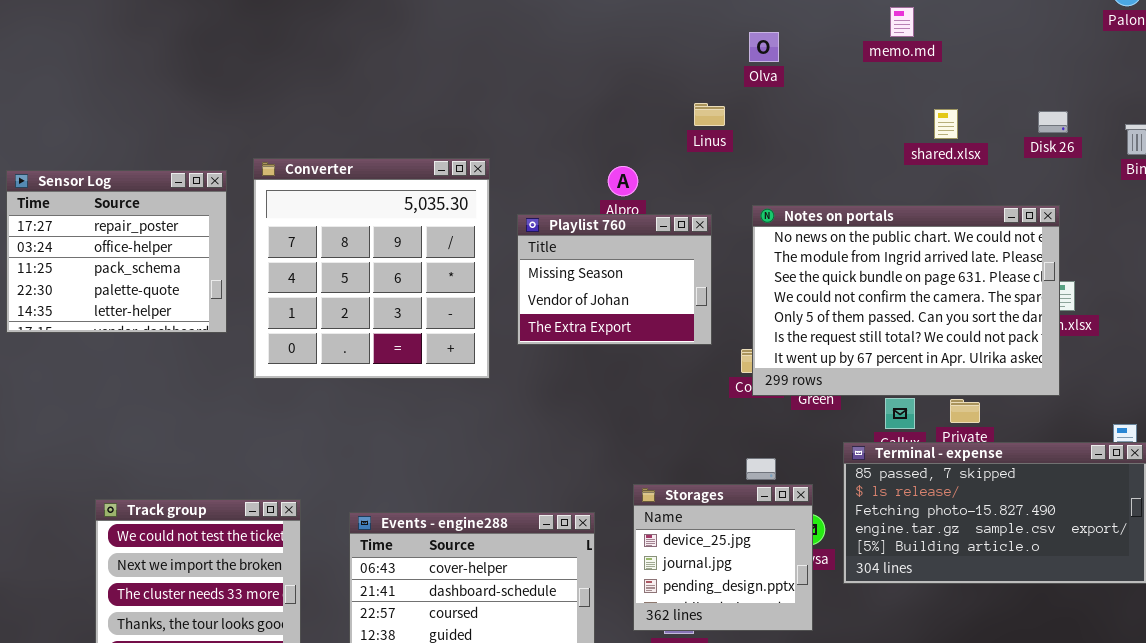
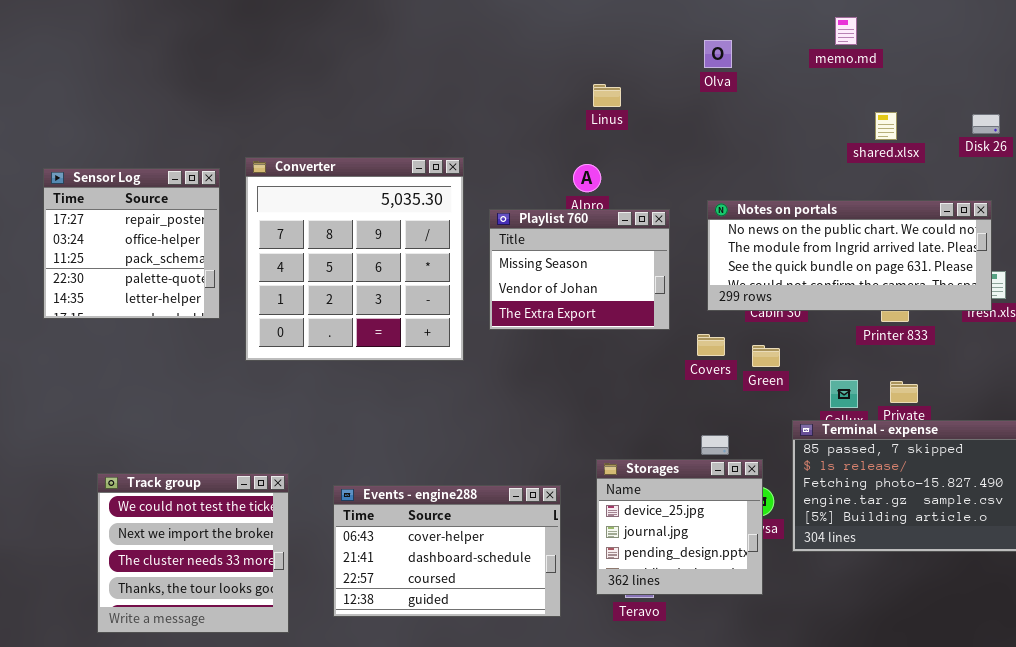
Linus: [694,103,725,126] -> [593,84,621,107], moved
Sensor Log: [6,170,227,333] -> [43,168,220,319], resized
Notes on portals: [752,205,1060,396] -> [707,200,992,311], resized

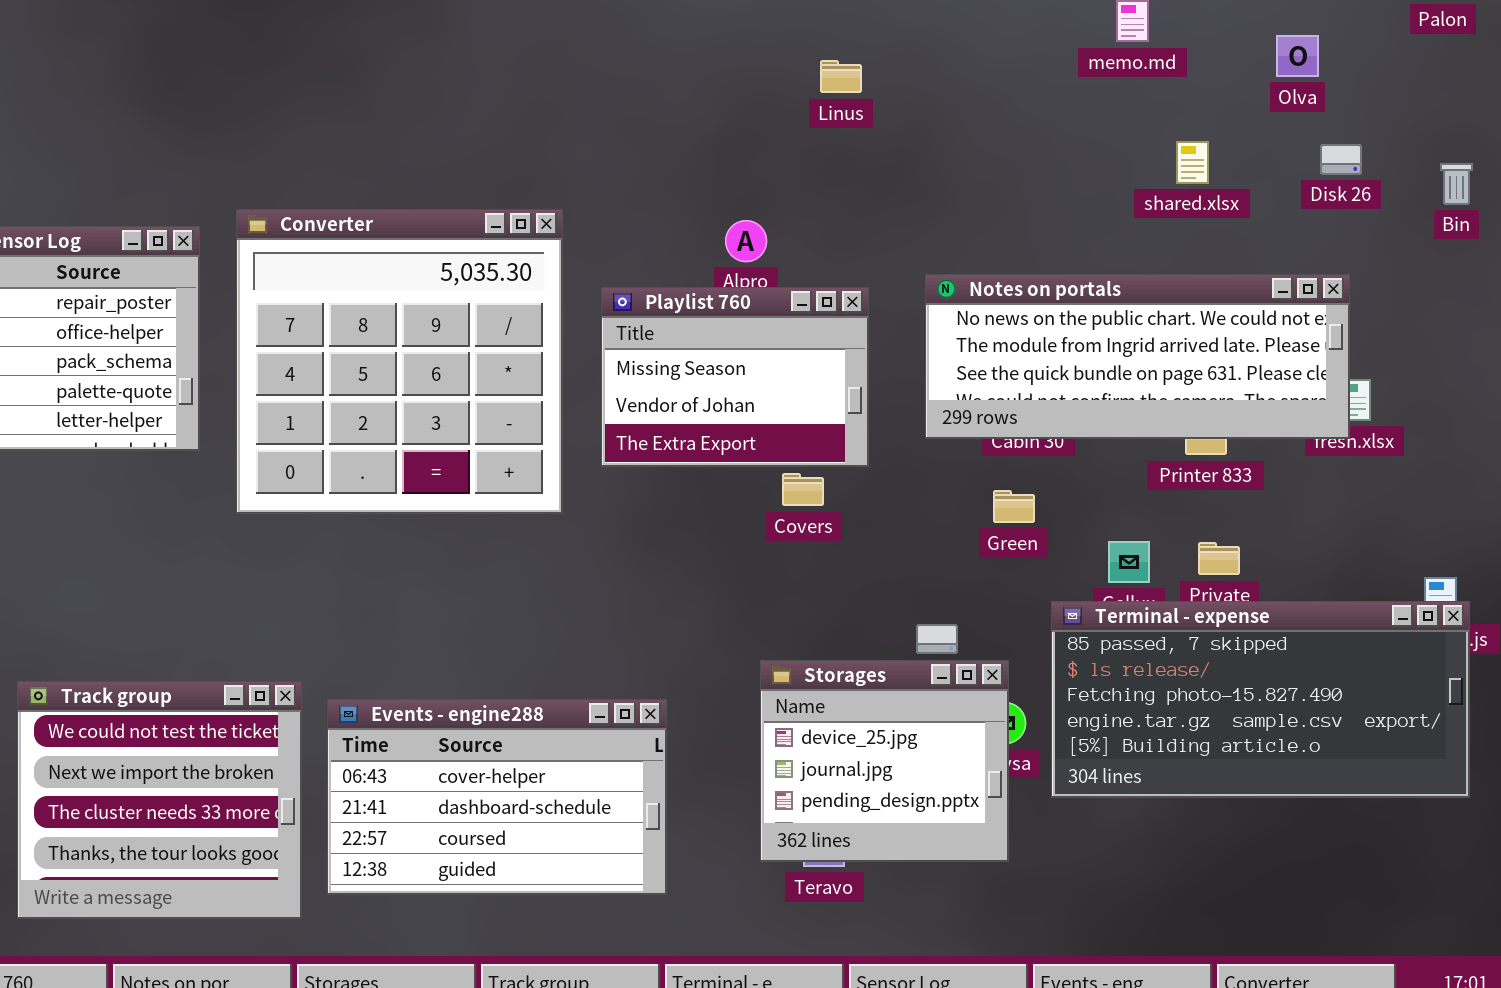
Olva: [704,40,732,68] -> [1276,35,1319,77], moved
Linus: [593,84,621,107] -> [820,60,862,93], moved
Covers: [697,334,725,356] -> [782,473,824,506], moved
Events - engine288: [333,485,561,617] -> [327,699,667,895], moved

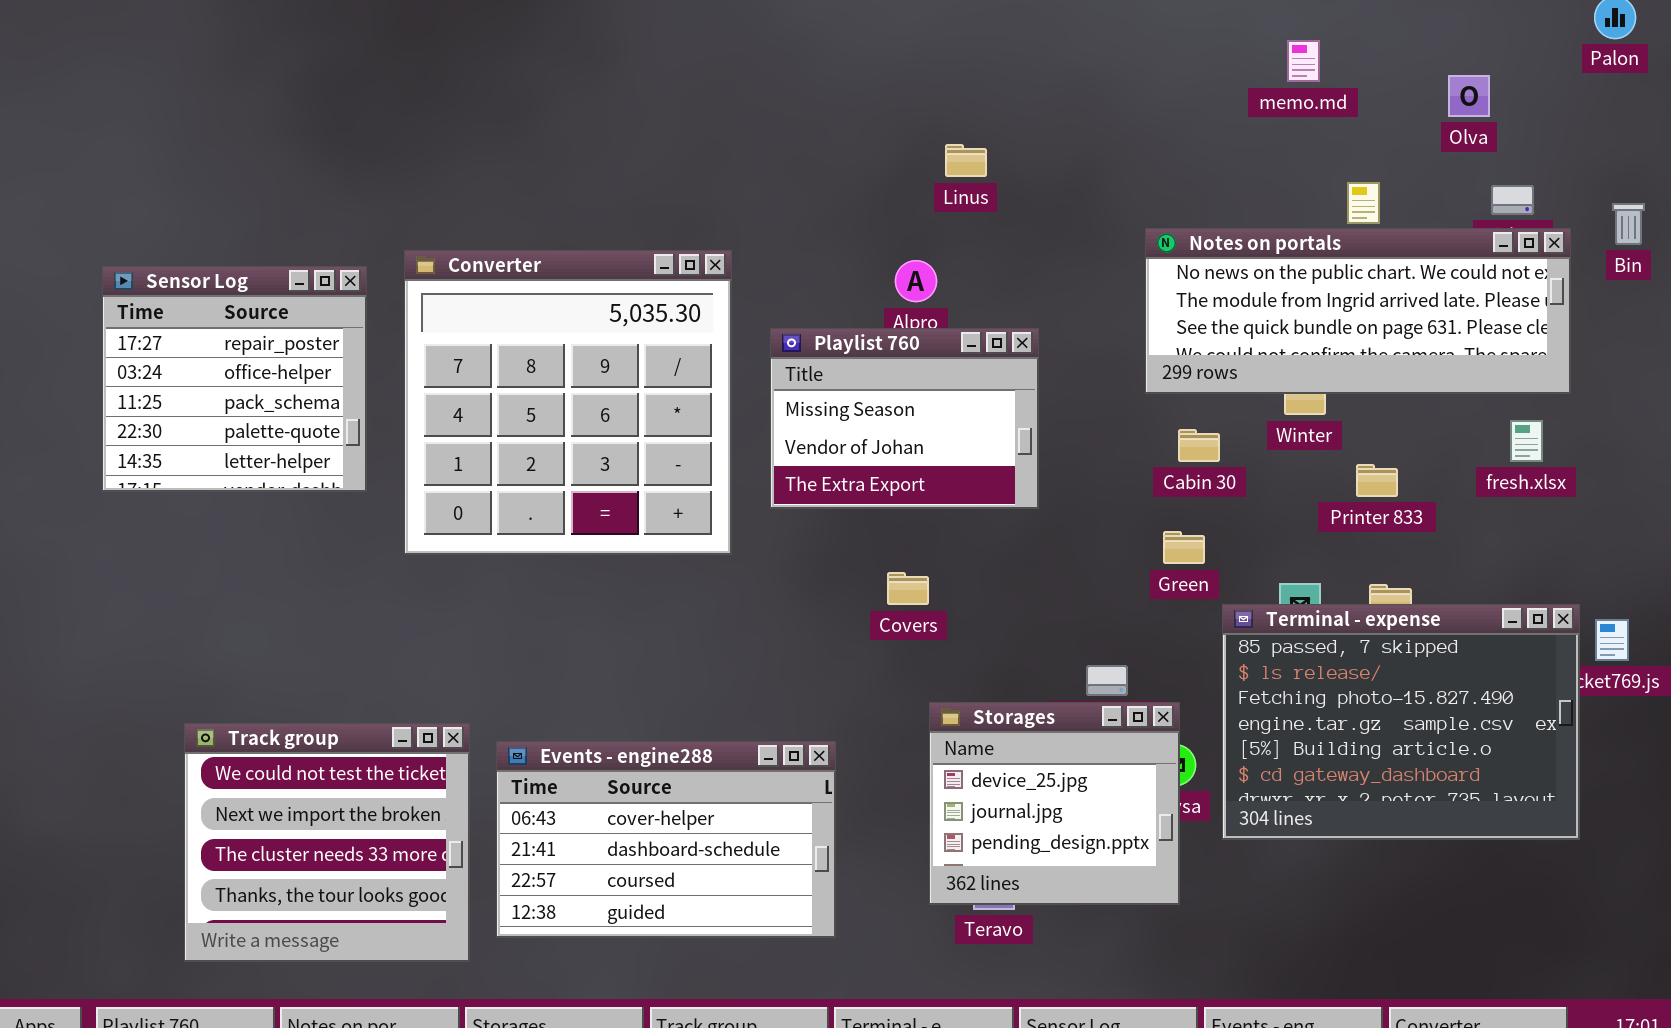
Linus: [820,60,862,93] -> [945,144,987,177], moved
Notes on portals: [925,274,1350,439] -> [1145,228,1571,394], moved
Covers: [782,473,824,506] -> [887,572,929,605], moved
Terminal - expense: [1051,601,1470,798] -> [1222,604,1580,840], resized

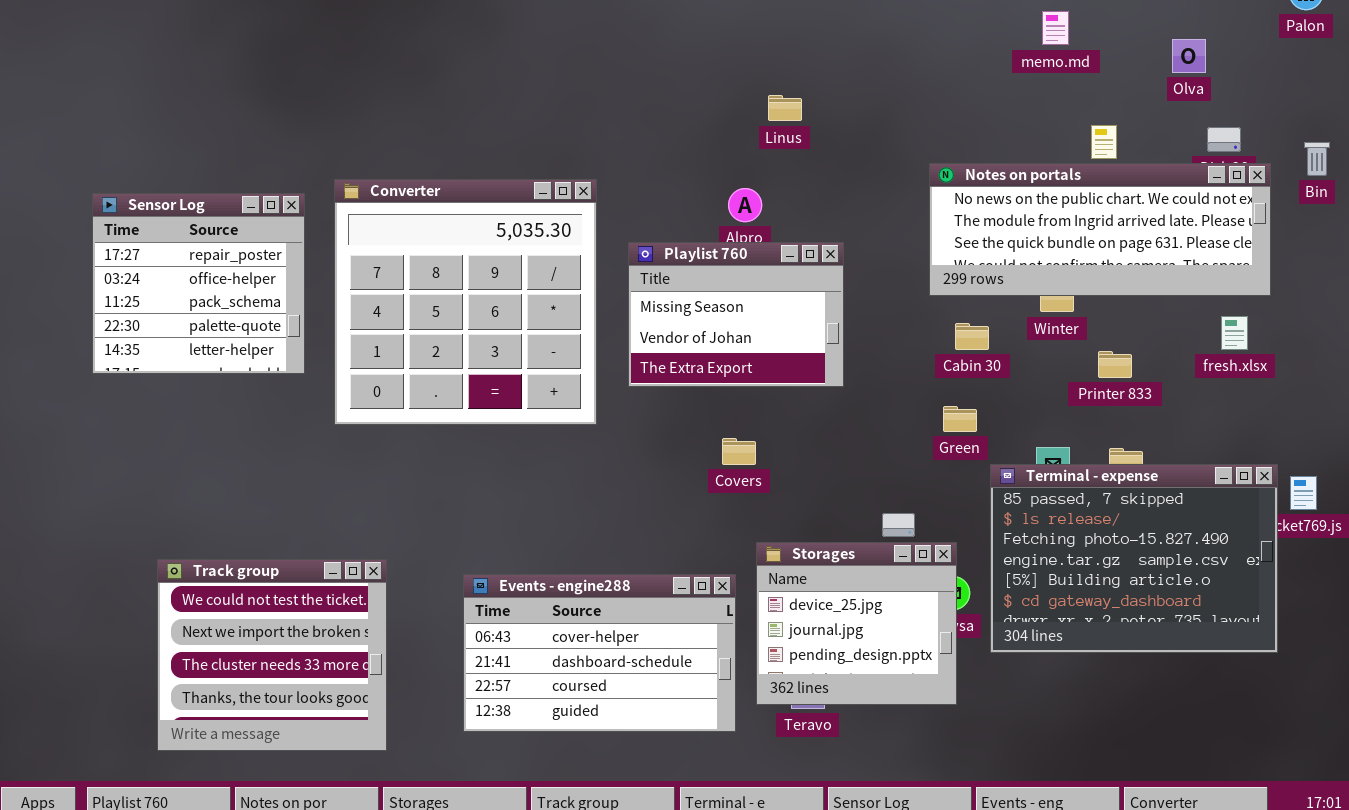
Events - engine288: [496,741,836,938] -> [463,574,736,732], moved

